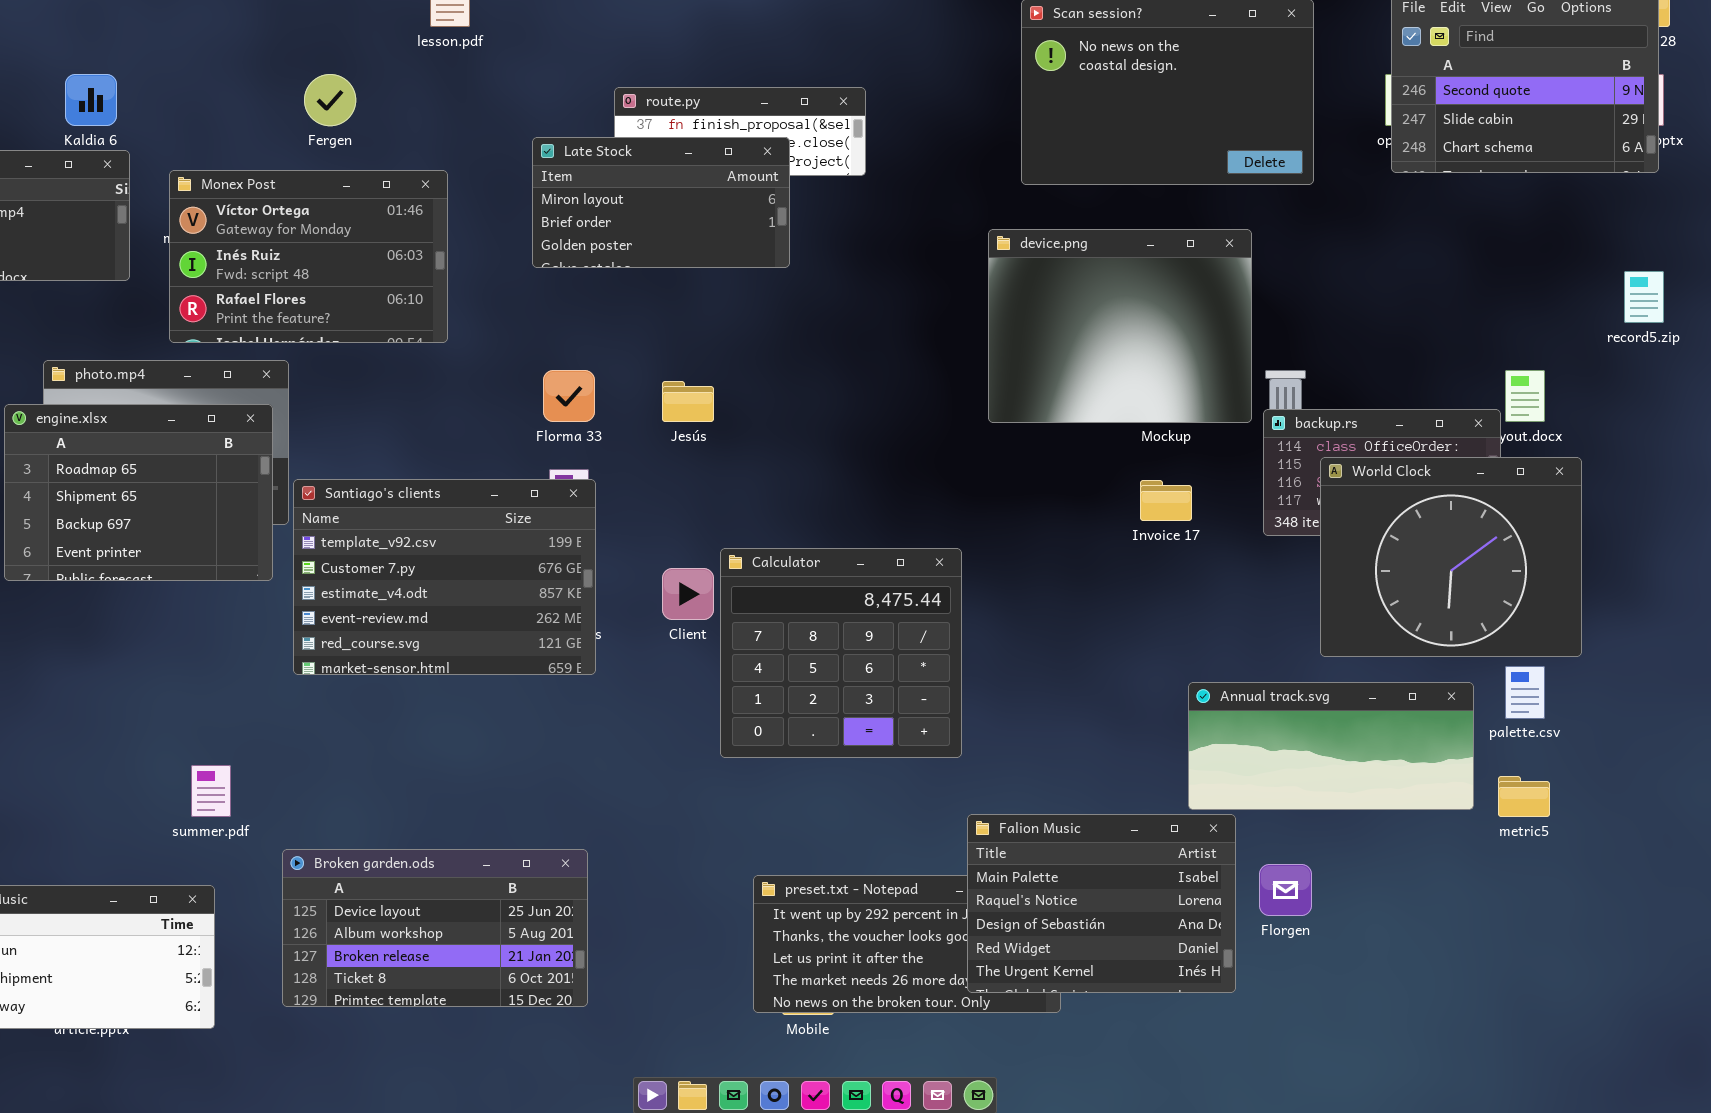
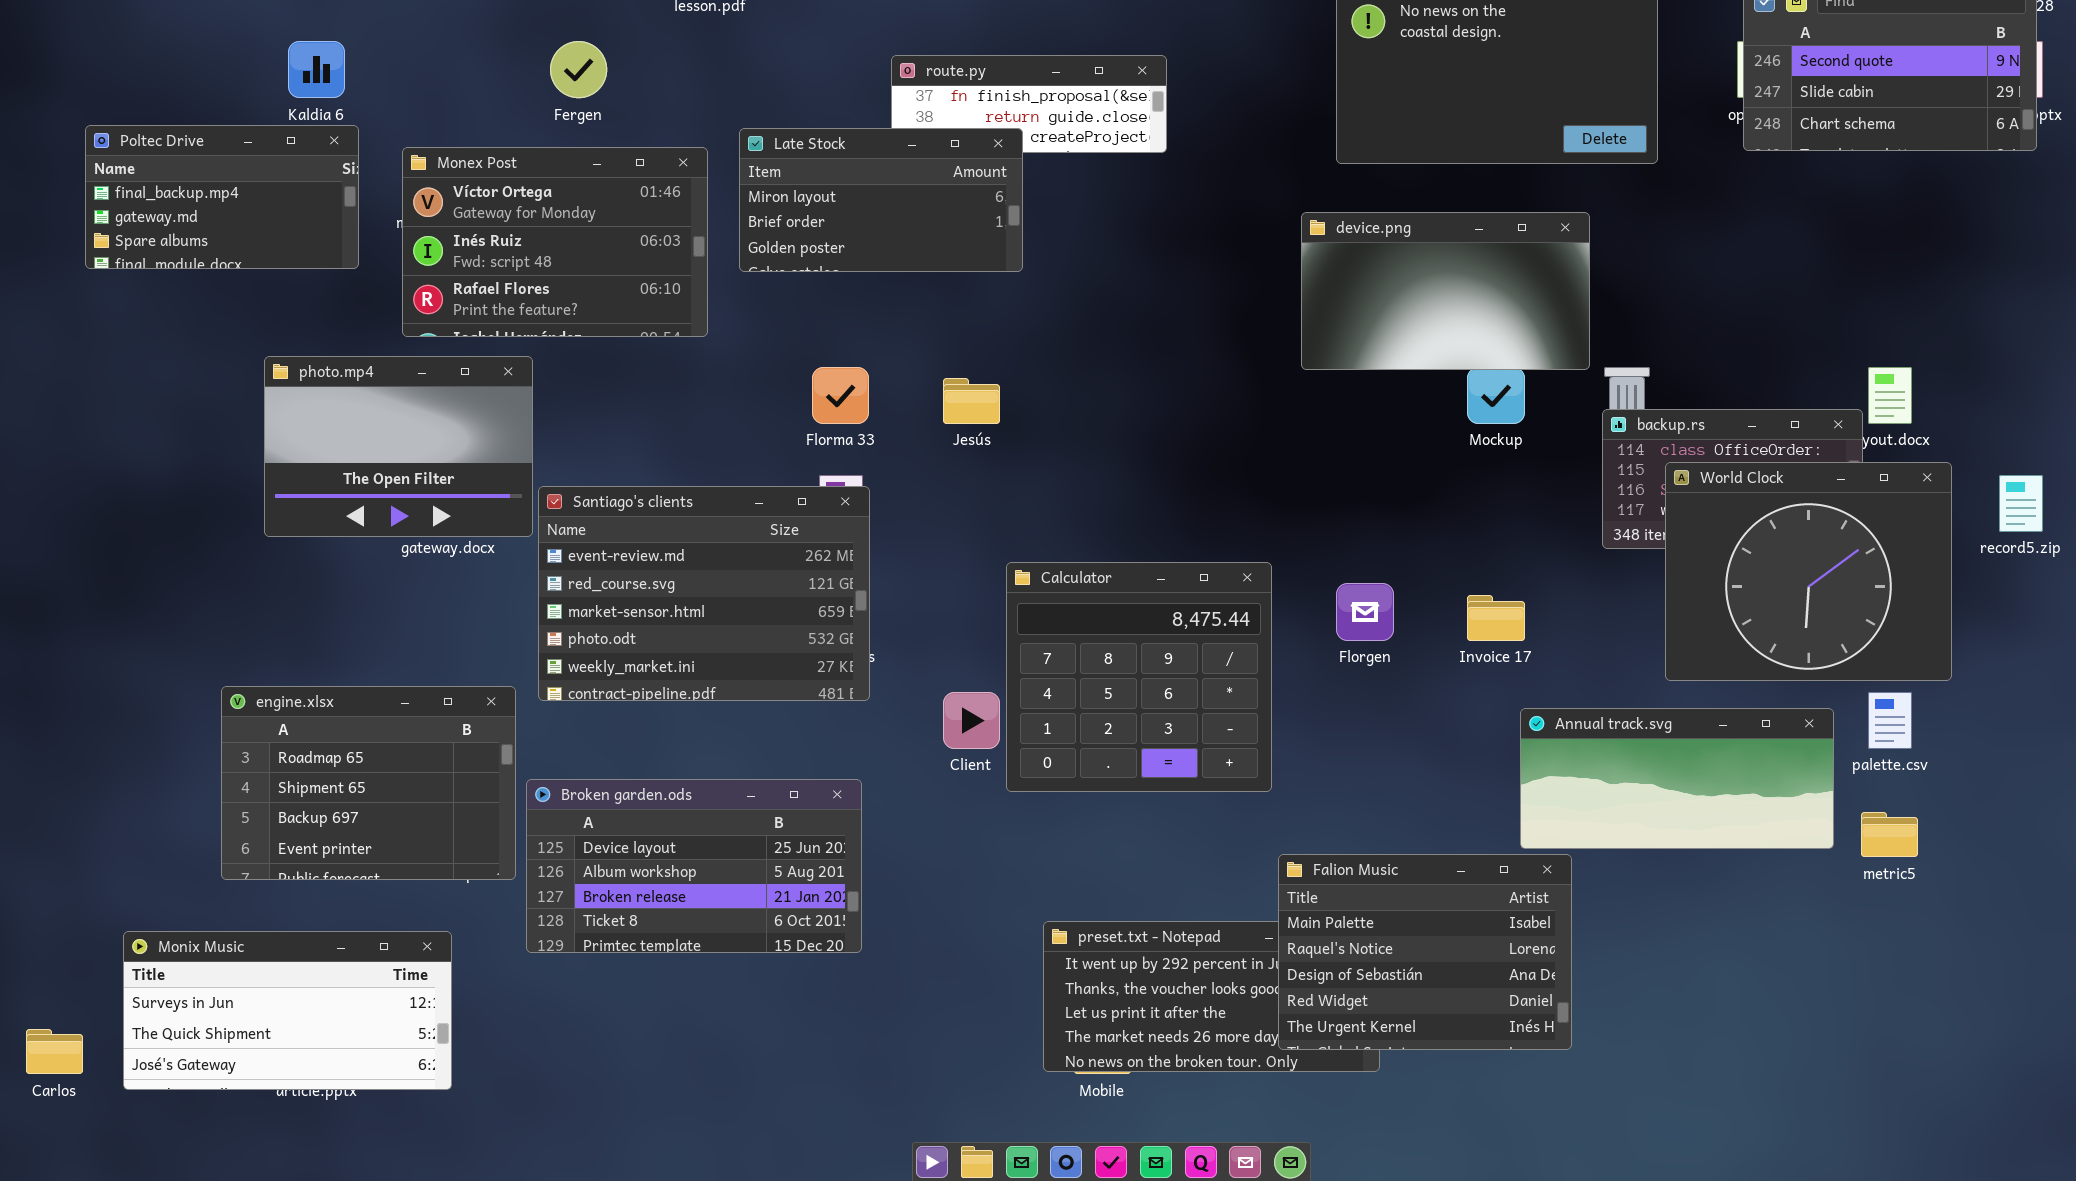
Late Stock: [532,137,790,268] -> [739,128,1023,272], moved
device.png: [988,229,1252,423] -> [1301,212,1590,370], resized
record5.zip: [1624,271,1664,323] -> [1999,475,2043,532], moved
engine.xlsx: [4,404,273,581] -> [221,686,516,880], moved
Santiago's clients: [293,479,596,675] -> [538,486,870,701], scrolled down 3 rows
Invoice 17: [1140,480,1192,521] -> [1467,595,1525,641], moved
Client: [662,568,714,620] -> [943,692,1000,749], moved
Broken garden.ods: [282,849,588,1007] -> [526,779,862,953], moved
Florgen: [1259,864,1312,916] -> [1336,583,1394,641], moved

